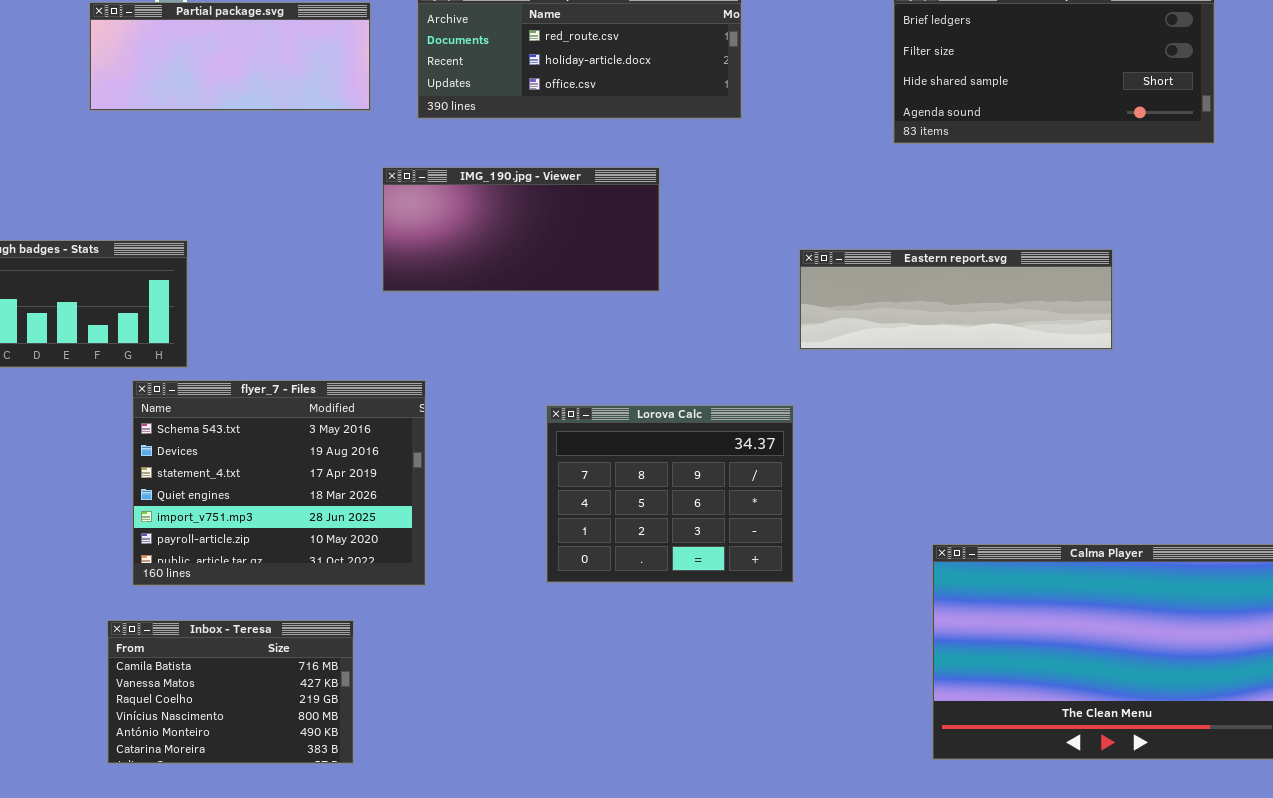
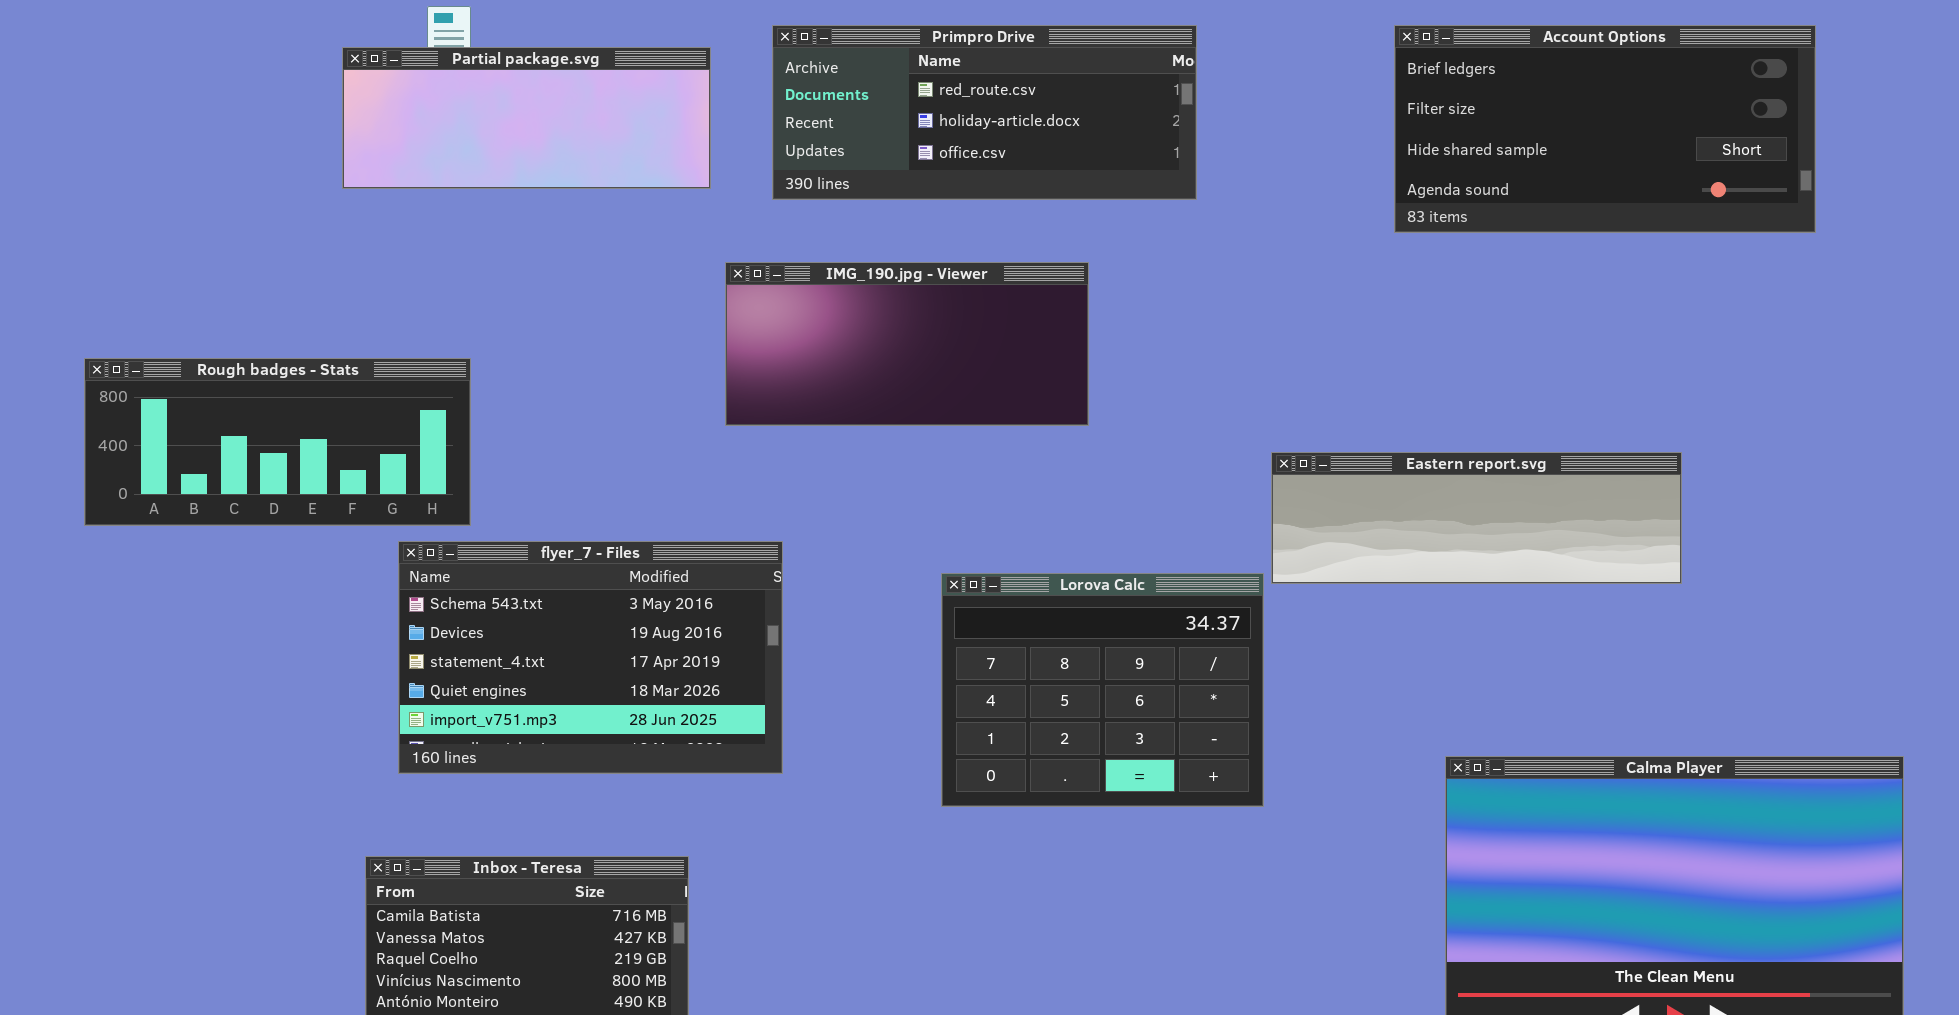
Eastern report.svg: [799,249,1113,350] -> [1271,452,1682,584], moved
flyer_7 - Files: [132,380,426,586] -> [398,541,783,774], resized

